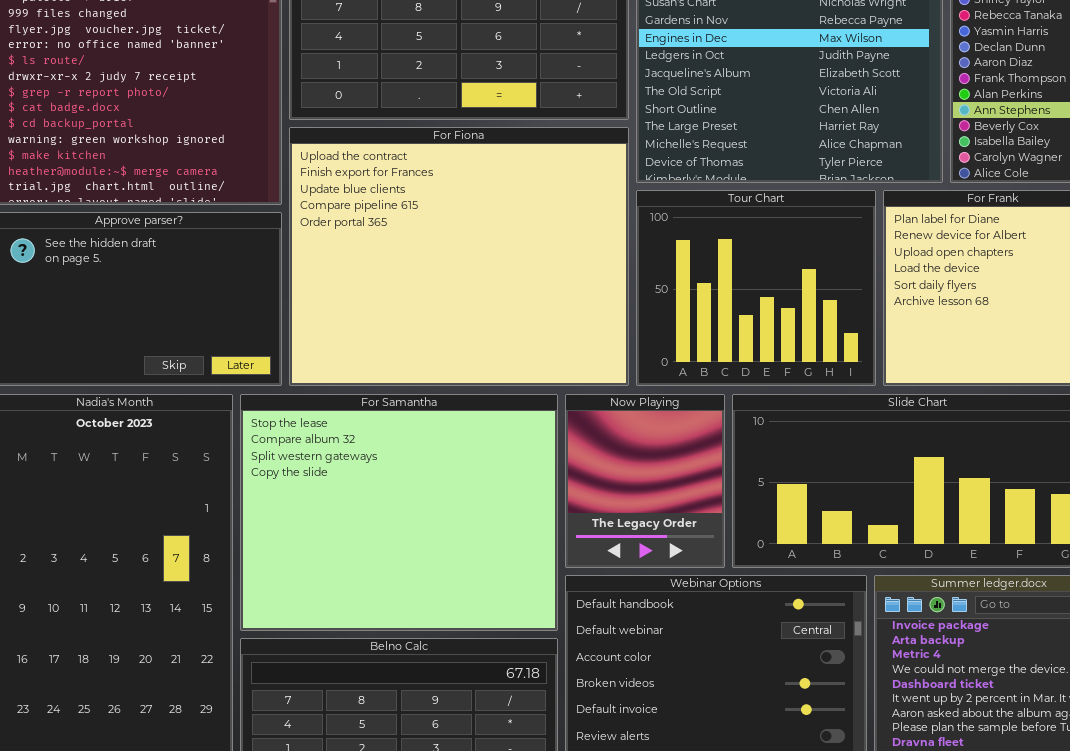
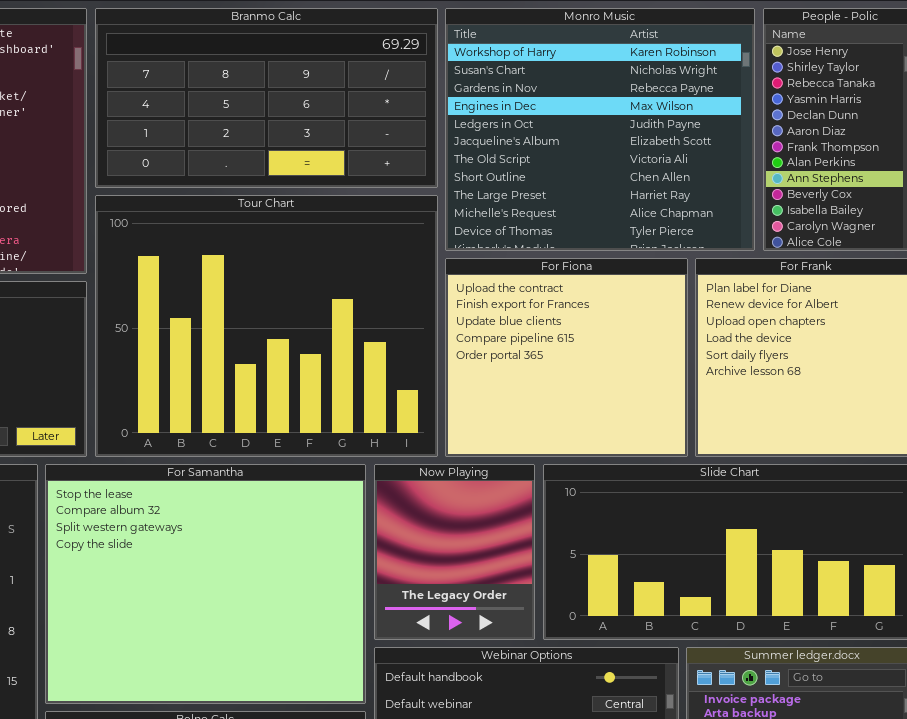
For Fiona: [289,127,629,386] -> [445,258,688,457], moved, resized
Tour Chart: [636,190,876,386] -> [95,195,438,457], moved, resized

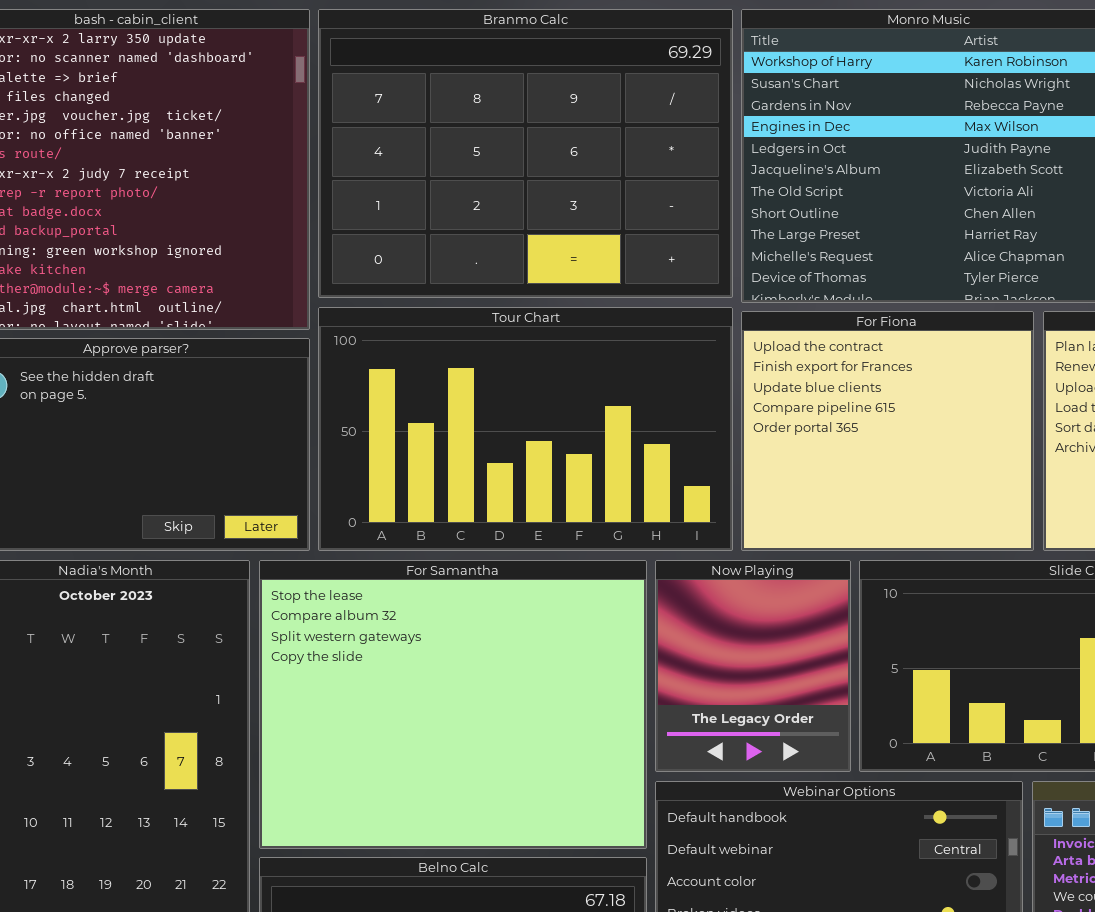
Branmo Calc: [95,8,438,188] -> [318,9,733,298], resized
Tour Chart: [95,195,438,457] -> [318,307,733,551], resized

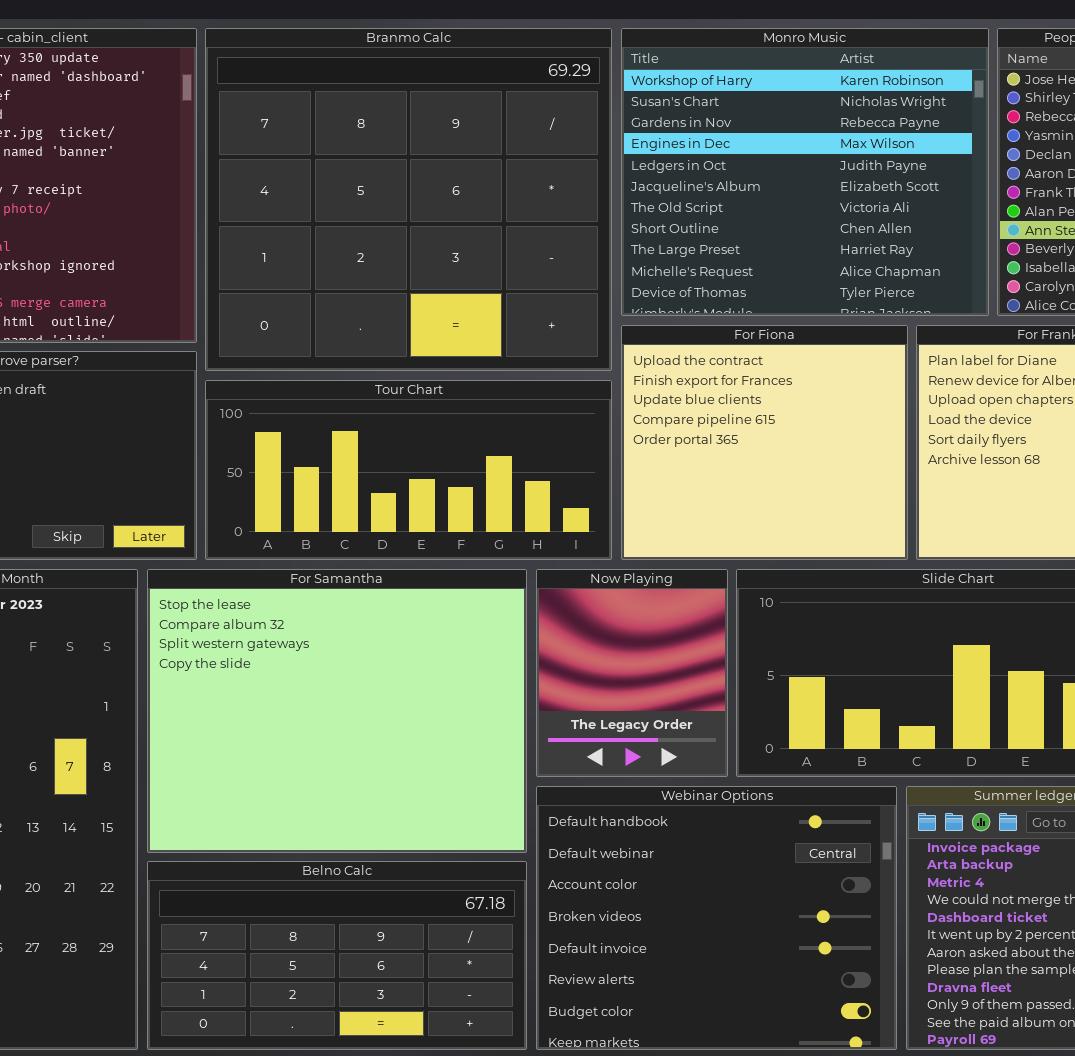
Branmo Calc: [318,9,733,298] -> [205,28,612,371], resized
Tour Chart: [318,307,733,551] -> [205,380,612,560], resized

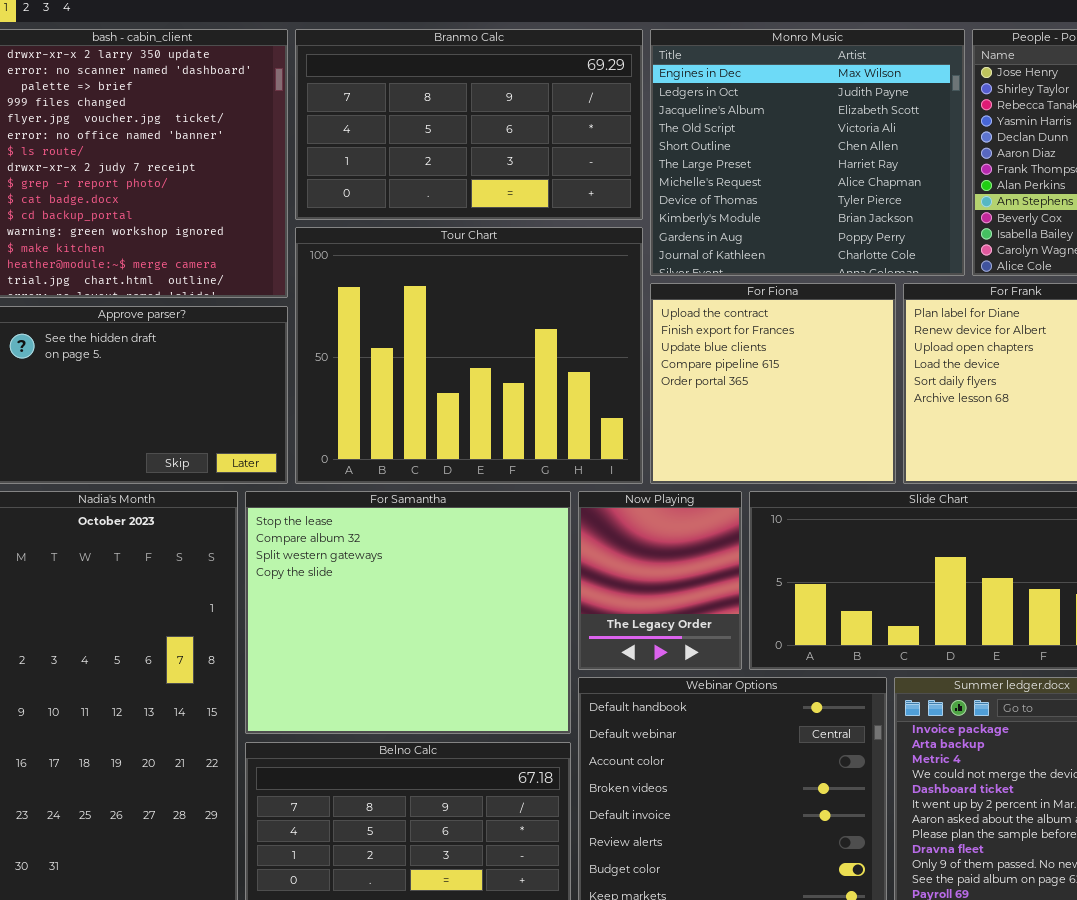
Branmo Calc: [205,28,612,371] -> [295,29,643,220], resized
Monro Music: [621,28,989,316] -> [650,29,965,276], scrolled down 3 rows
Tour Chart: [205,380,612,560] -> [295,227,643,484], resized

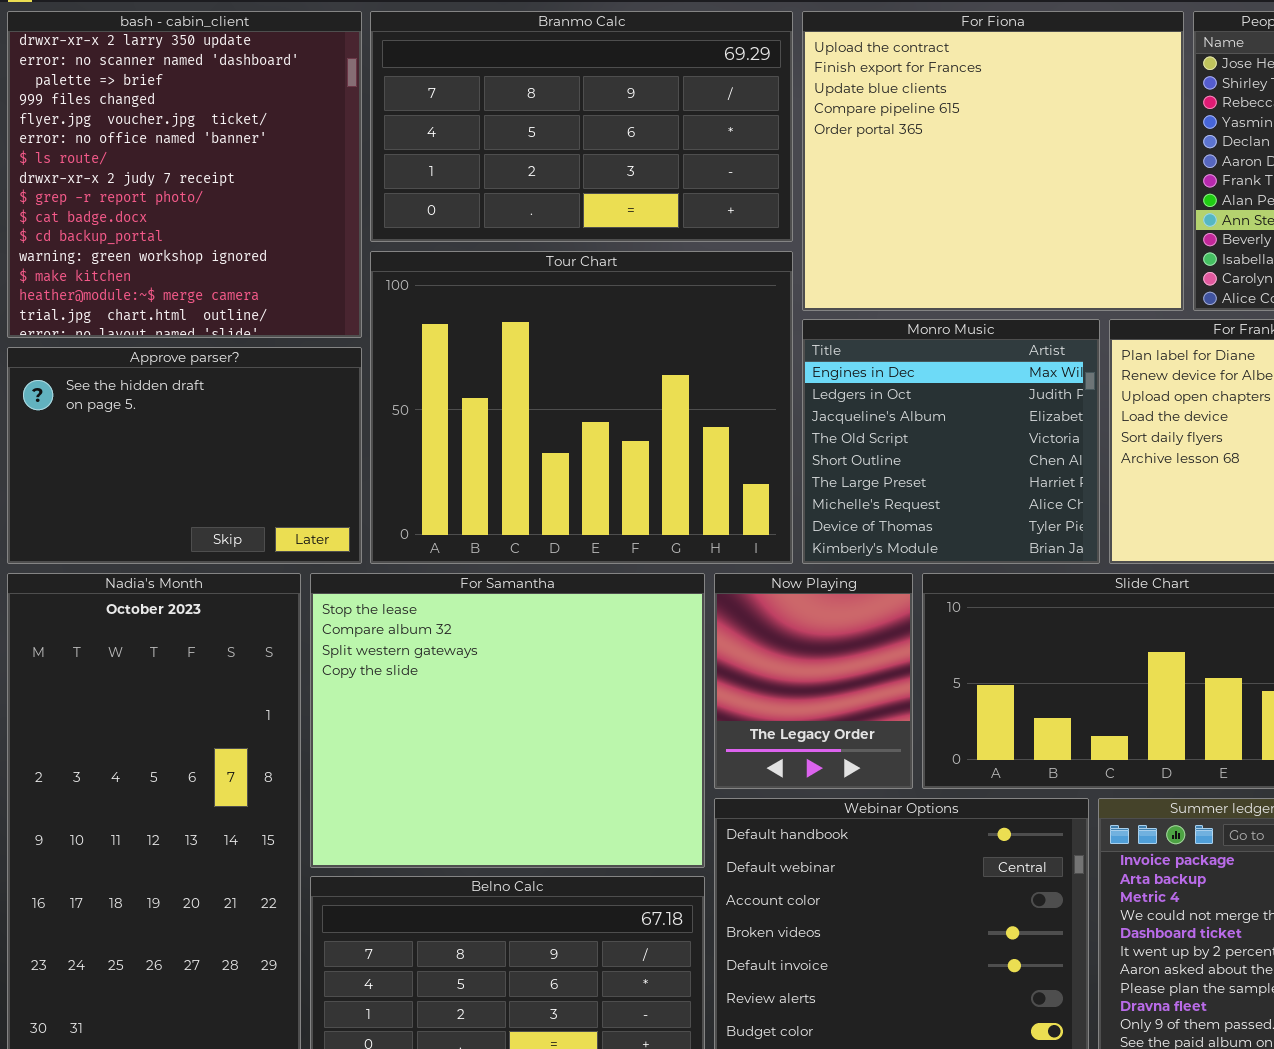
Monro Music: [650,29,965,276] -> [802,319,1100,564], moved, resized
For Fiona: [650,283,896,484] -> [802,11,1184,311], moved, resized

